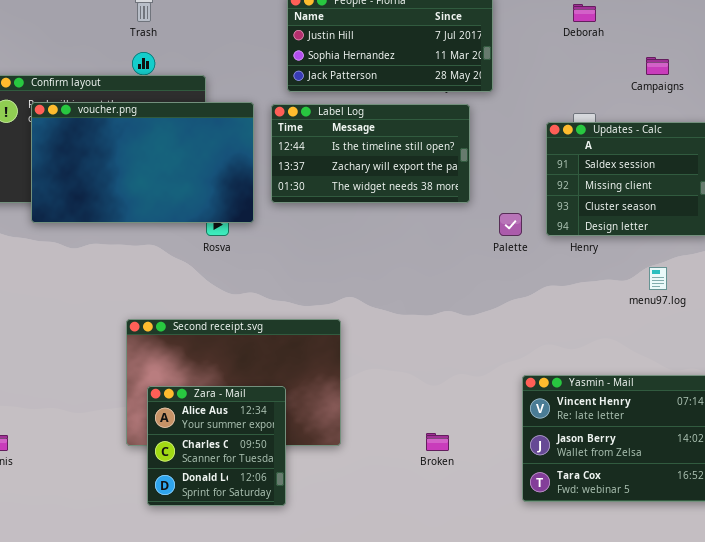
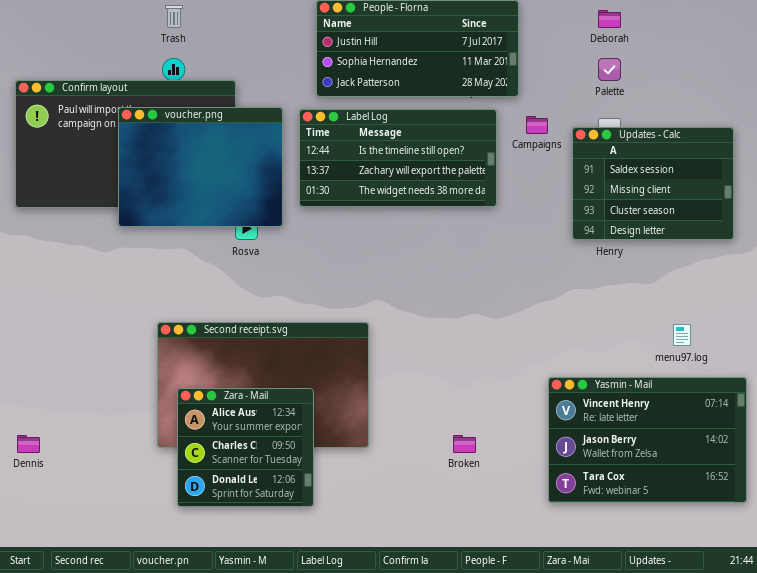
Campaigns: [646,57,669,75] -> [526,116,548,134], moved
voucher.png: [31,102,254,223] -> [118,107,283,227], resized
Palette: [499,213,522,236] -> [598,58,621,81], moved
menu97.log: [649,267,667,290] -> [673,324,691,346], moved

